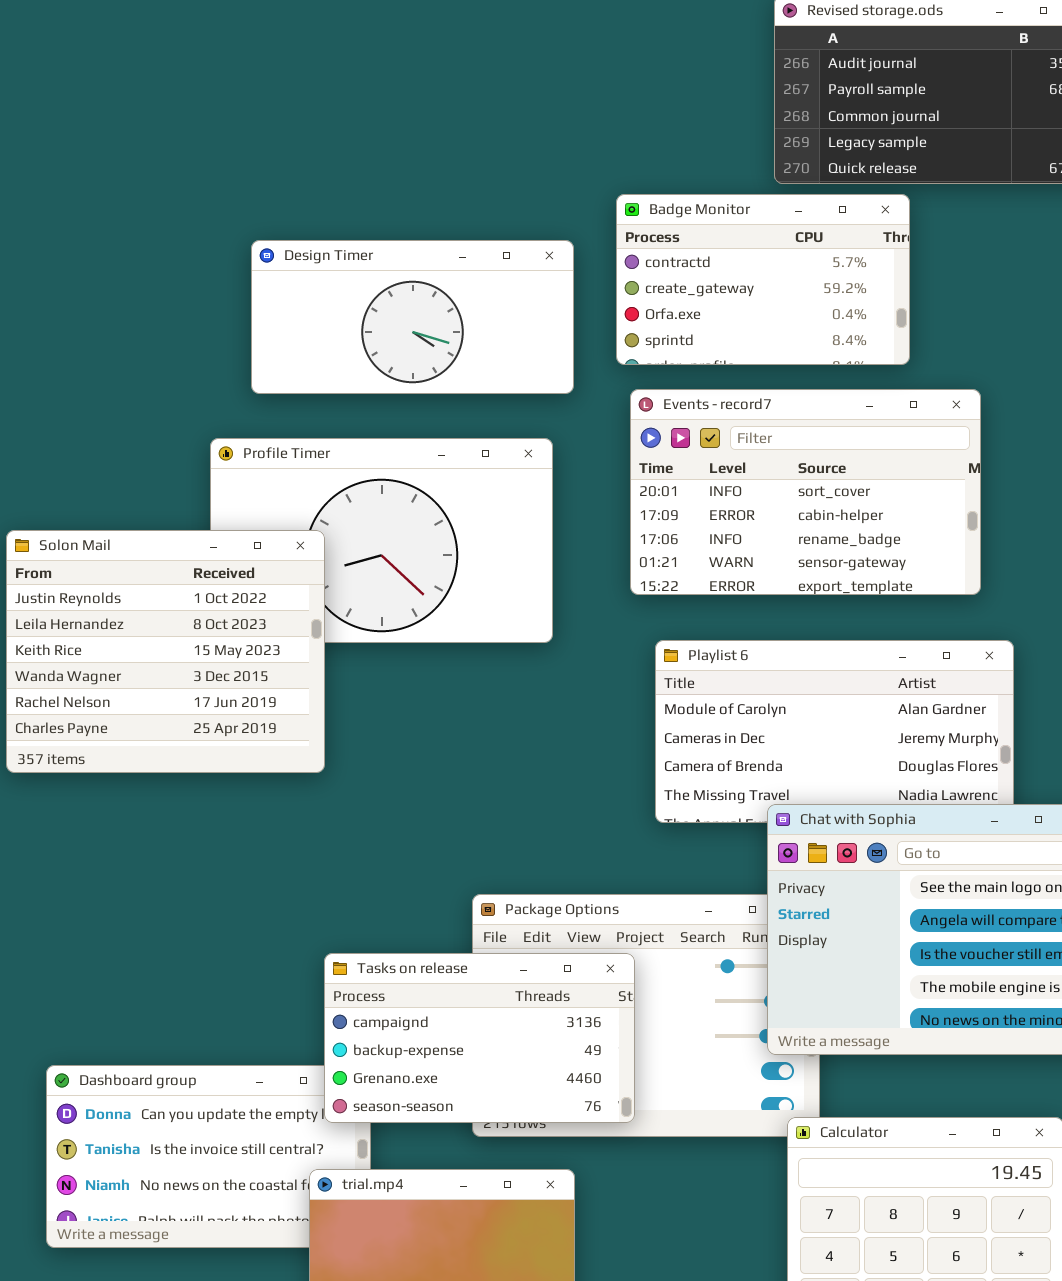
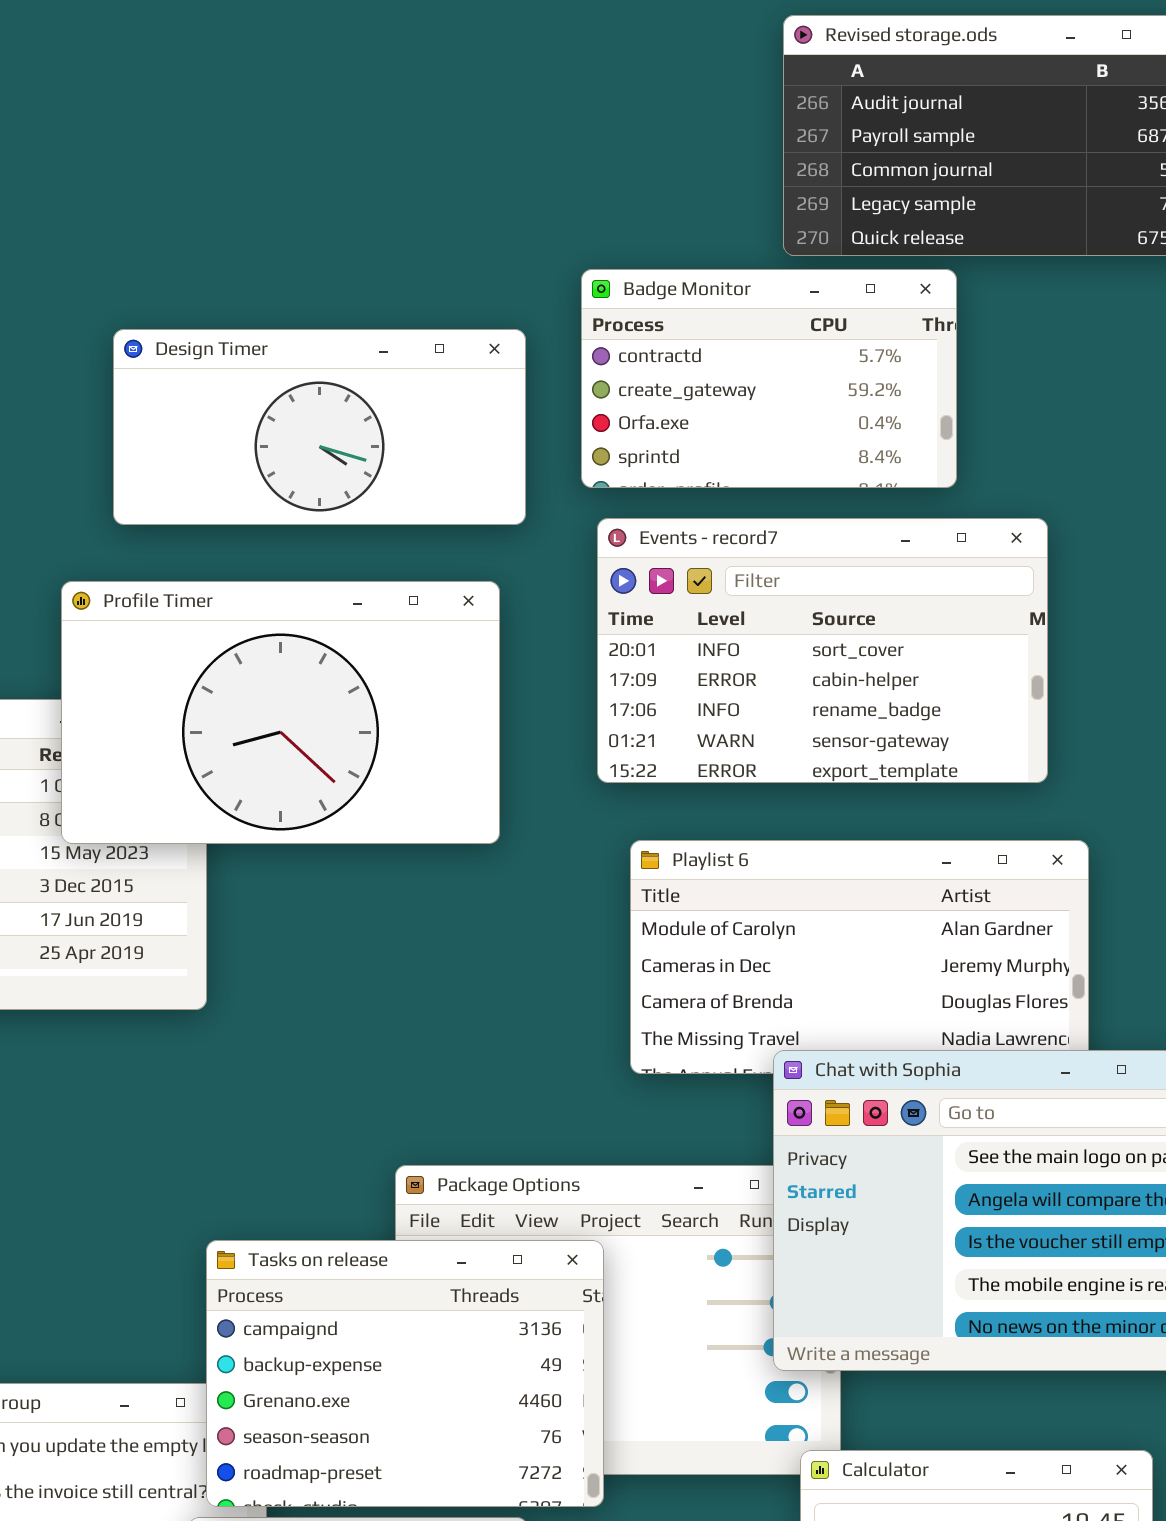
Profile Timer: [210,438,553,643] -> [61,581,500,844], raised
Tasks on release: [324,953,635,1123] -> [206,1240,604,1507], resized

